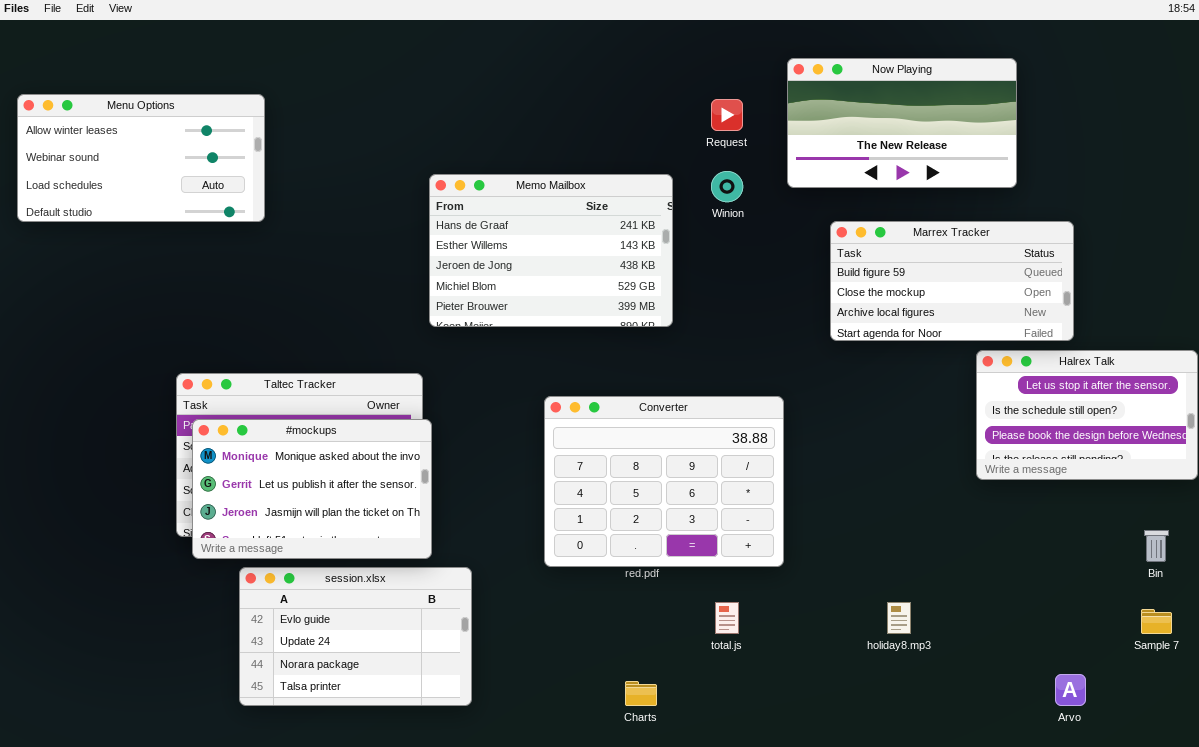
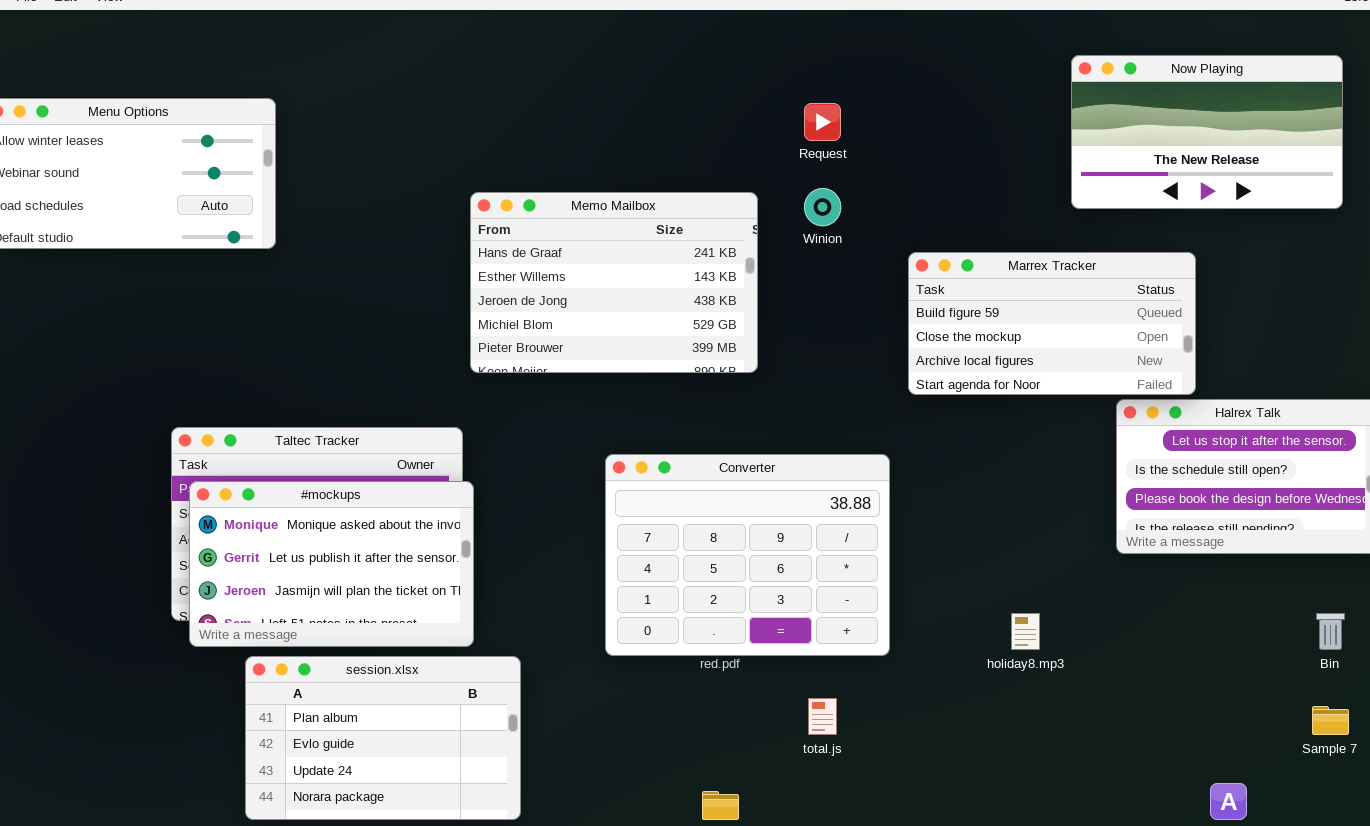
Now Playing: [787,58,1017,188] -> [1071,55,1343,209], moved
Marrex Tracker: [830,221,1074,341] -> [908,252,1196,395], moved
session.xlsx: [239,567,472,706] -> [245,656,521,820], scrolled up 1 row
holiday8.mp3: [887,602,911,634] -> [1011,613,1040,650], moved

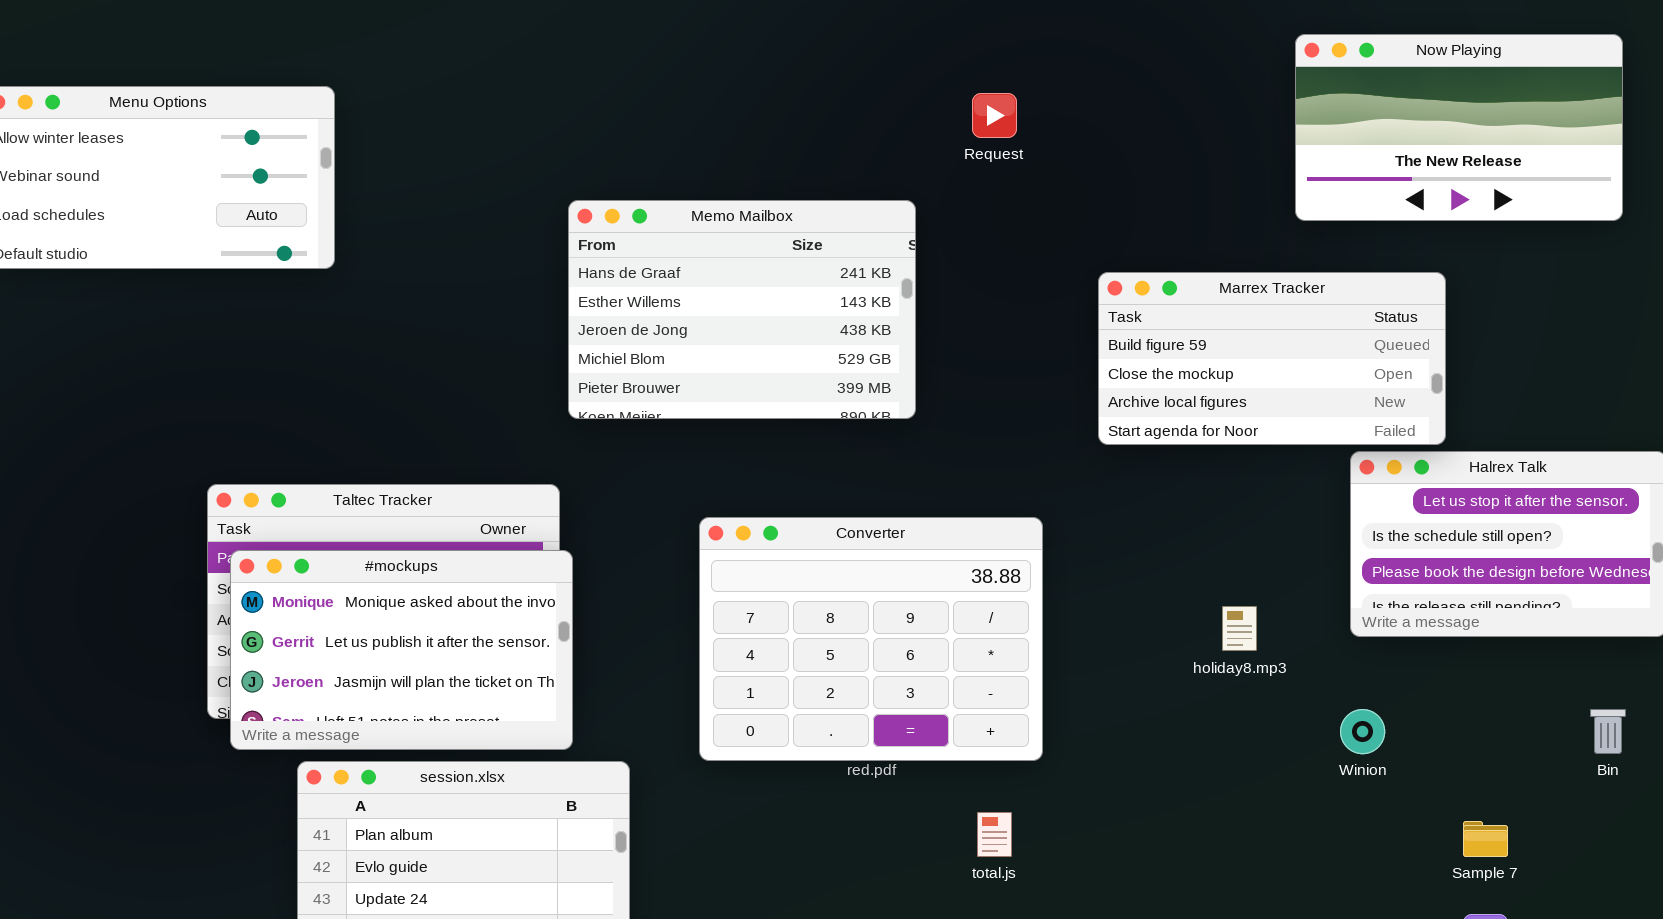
Winion: [804,188,841,226] -> [1340,709,1385,754], moved
Converter: [605,454,890,656] -> [699,517,1043,761], moved
holiday8.mp3: [1011,613,1040,650] -> [1222,606,1257,651], moved
Sample 7: [1312,706,1349,735] -> [1463,821,1508,857], moved

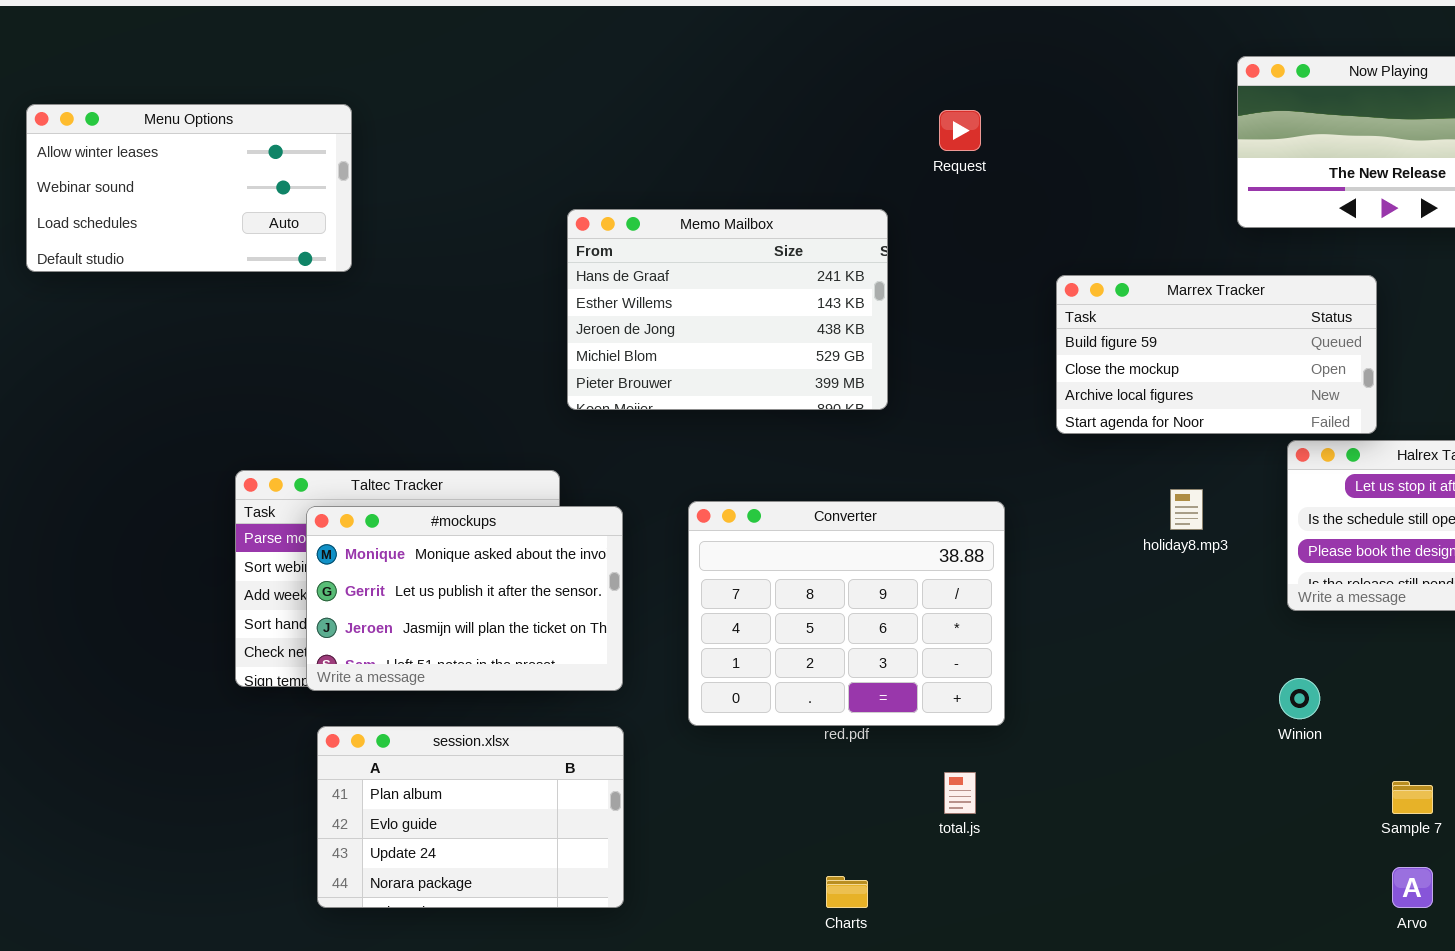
#mockups: [230,550,573,750] -> [306,506,623,691], moved
holiday8.mp3: [1222,606,1257,651] -> [1170,489,1203,530], moved

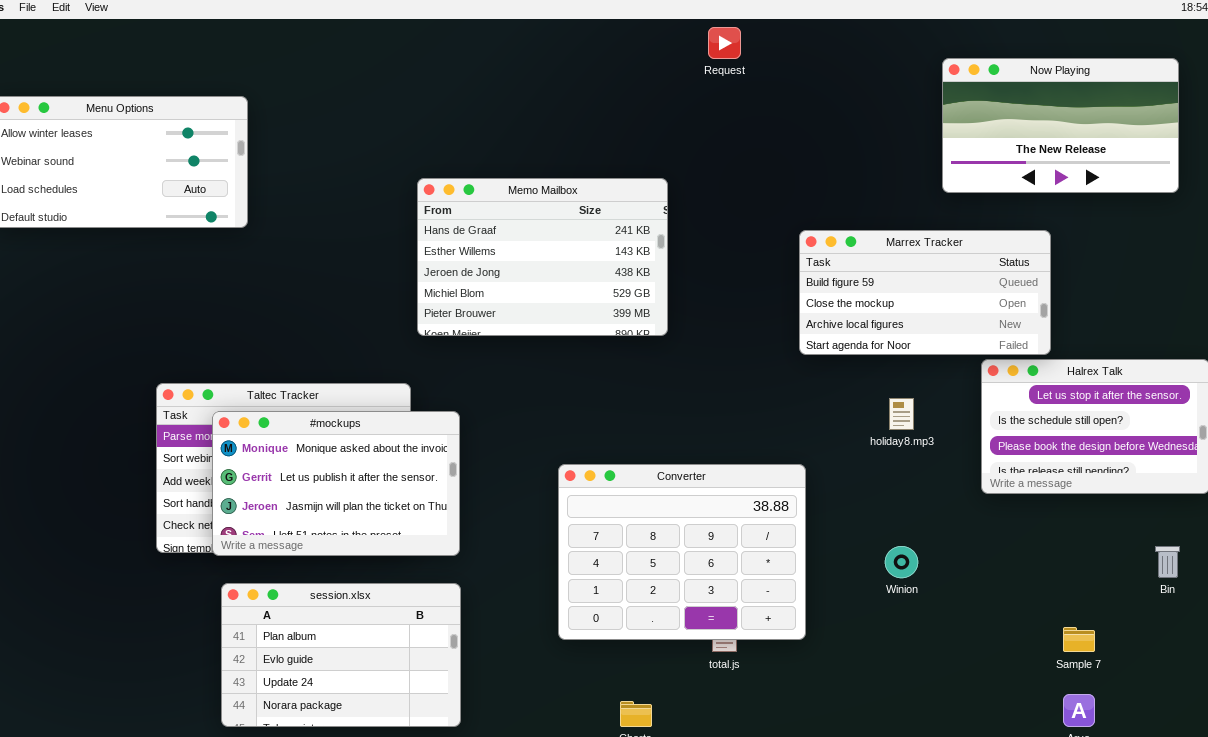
Request: [939,110,981,151] -> [708,27,741,59], moved
Converter: [688,501,1005,726] -> [558,464,806,640], moved
Winion: [1279,678,1320,719] -> [885,546,918,578], moved

